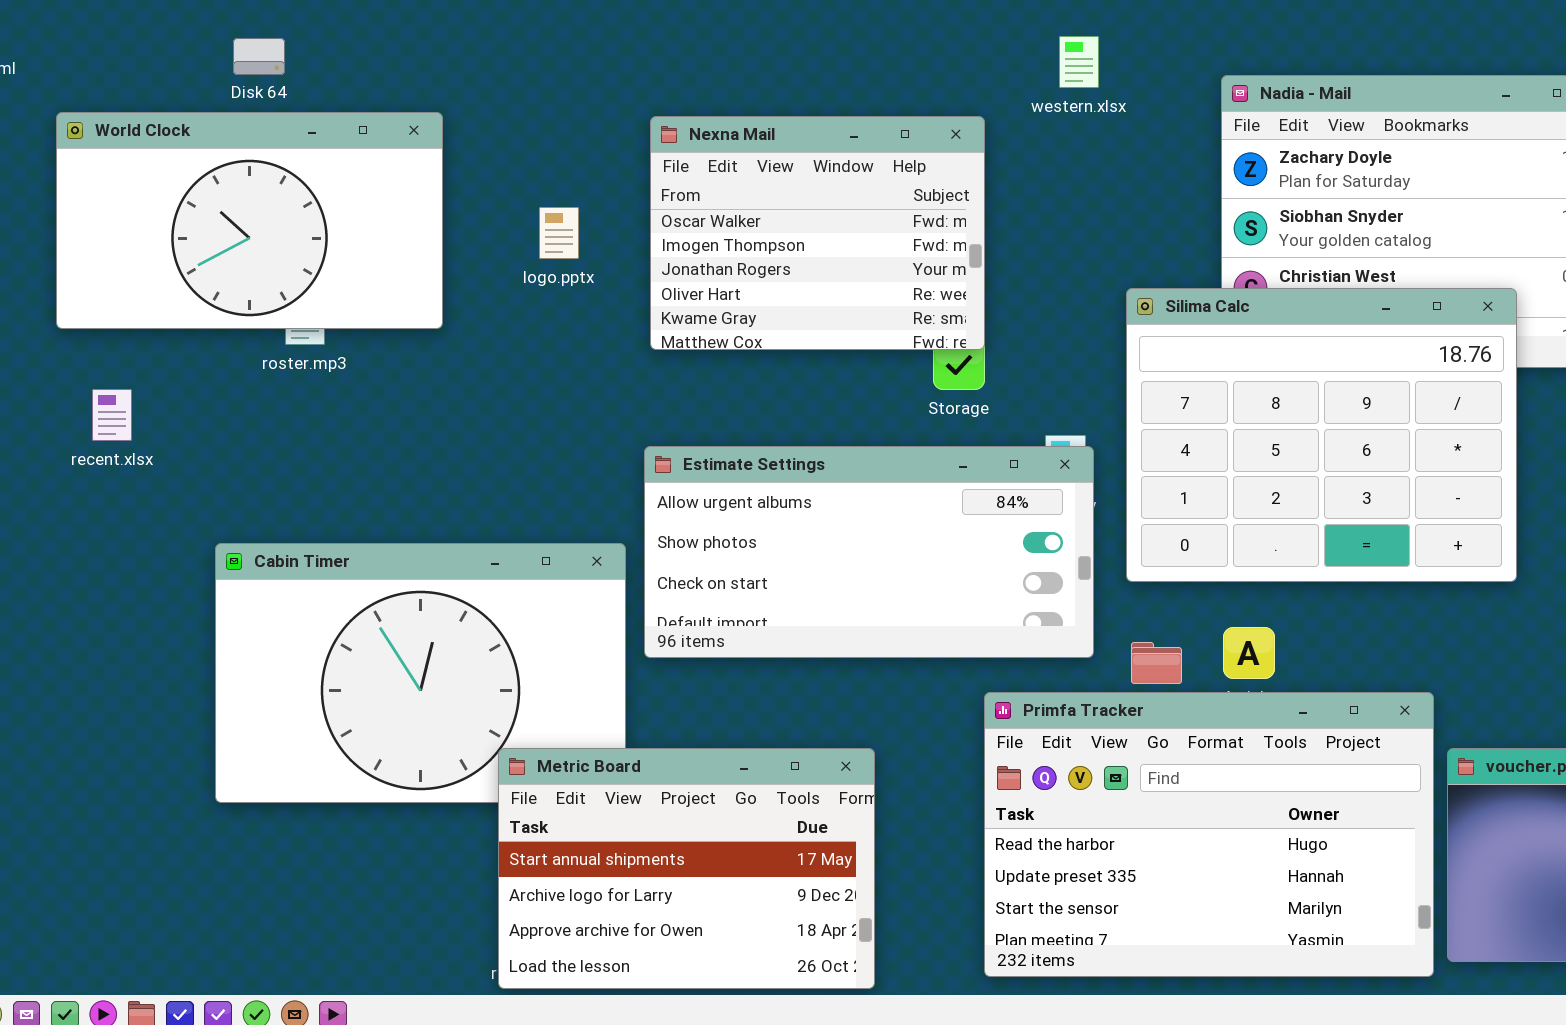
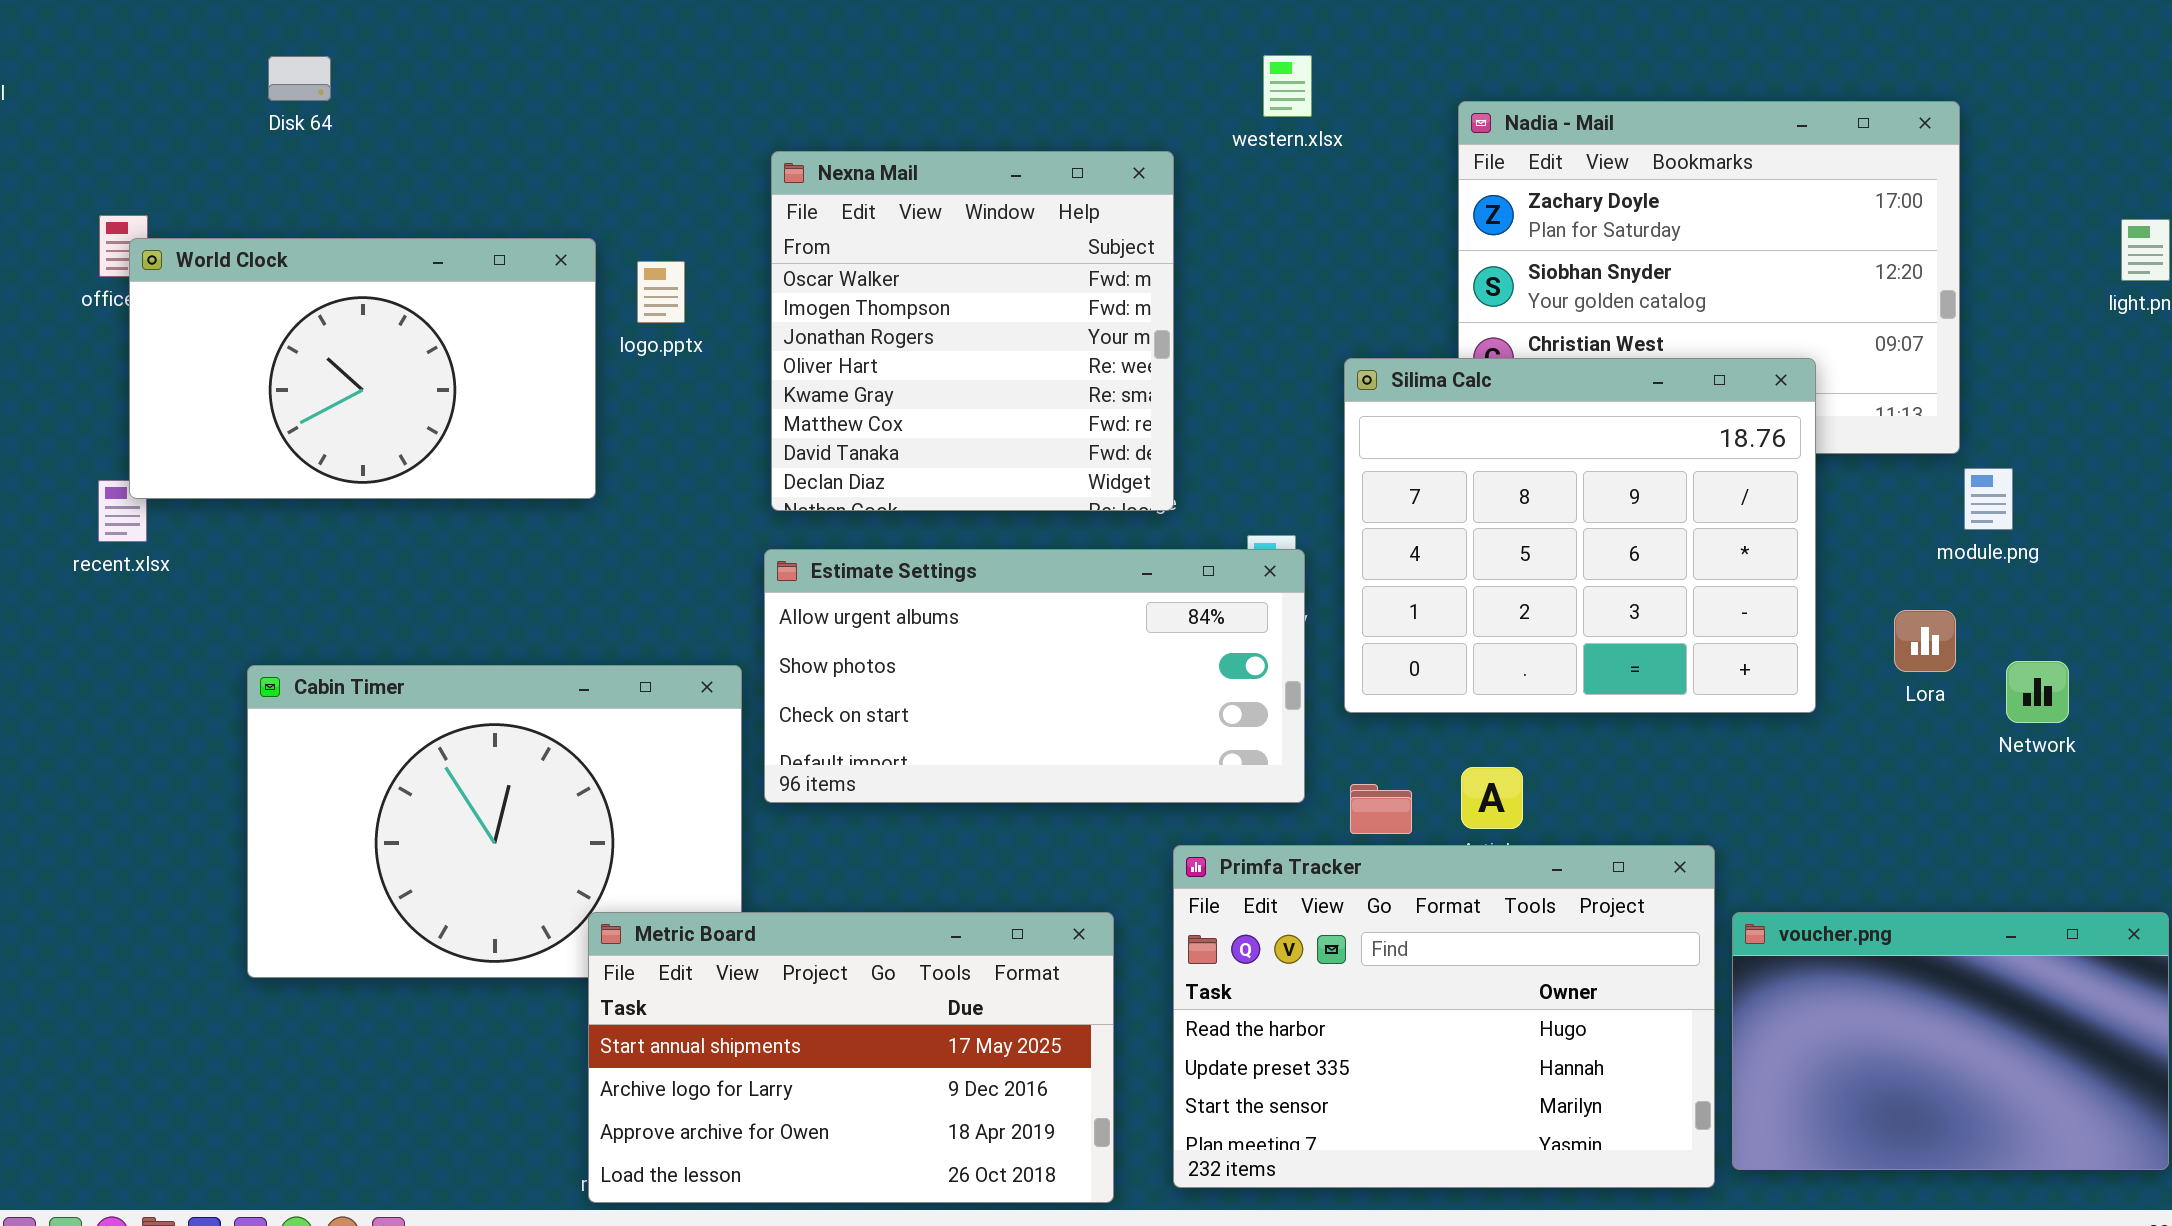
World Clock: [56,112,443,329] -> [129,238,596,499], moved
Nexna Mail: [650,116,985,350] -> [771,151,1174,511], resized
Metric Board: [498,748,875,989] -> [588,912,1114,1203], resized

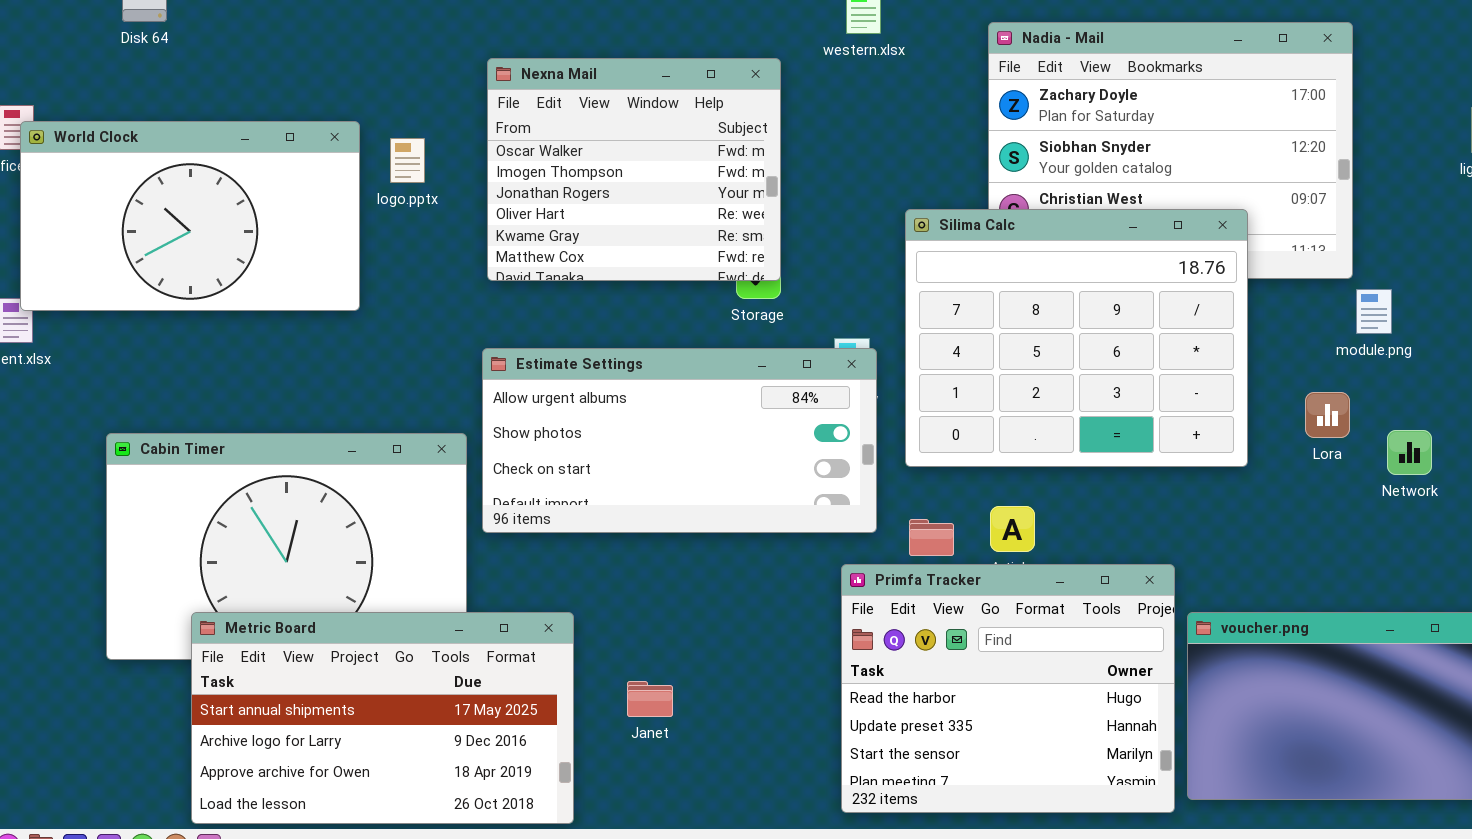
Nexna Mail: [771,151,1174,511] -> [487,58,781,281], resized
Primfa Tracker: [1173,845,1715,1188] -> [841,564,1175,813], resized
Metric Board: [588,912,1114,1203] -> [191,612,574,824], moved

